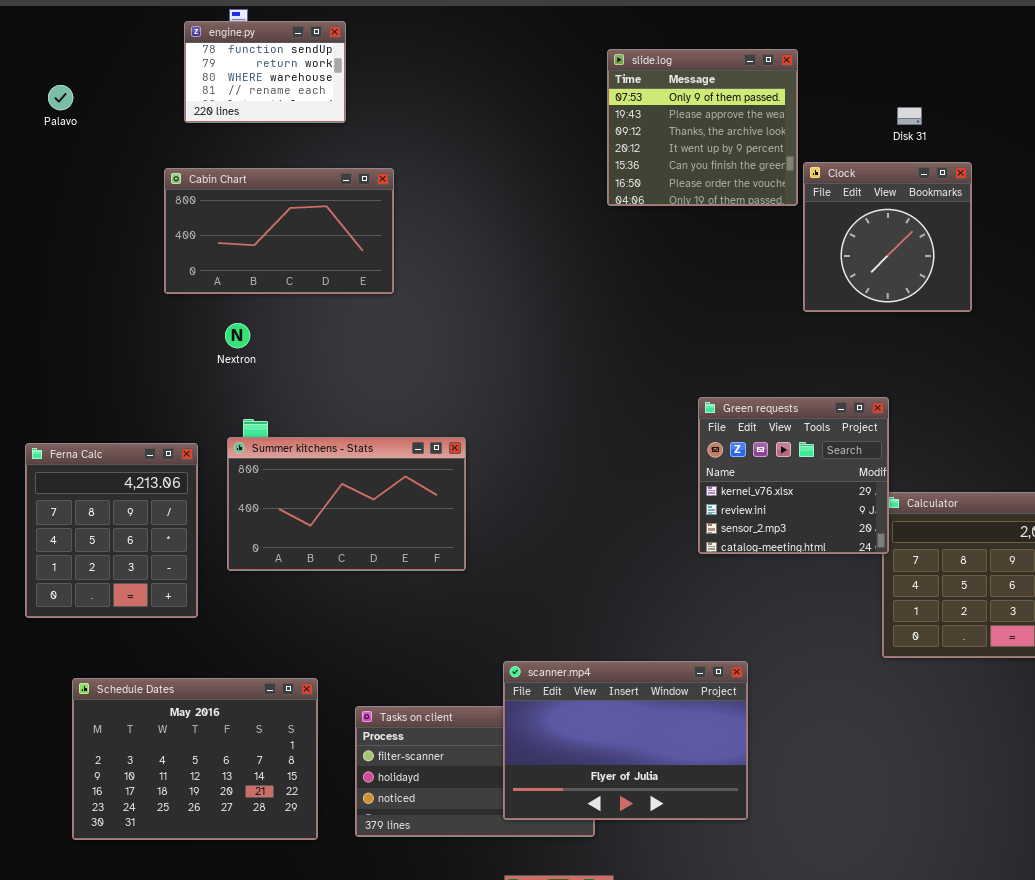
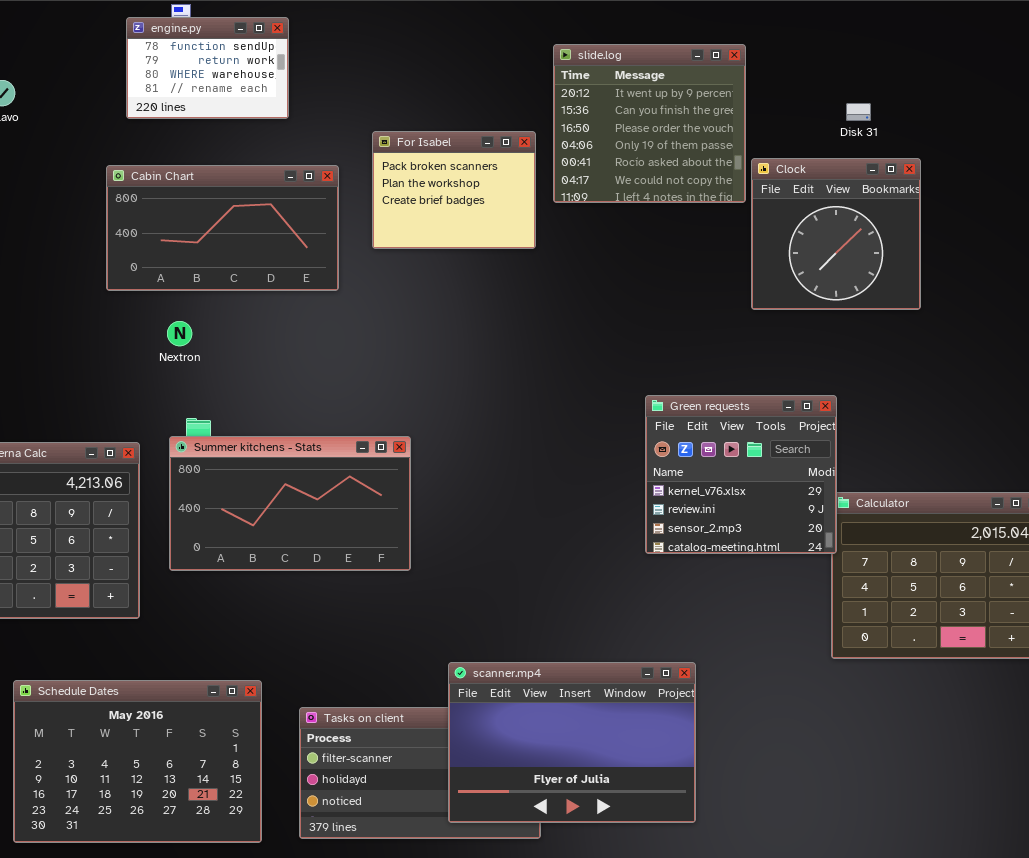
slide.log: [607,49,798,206] -> [553,44,746,203], scrolled down 3 rows
For Isabel: none -> [372,131,536,249], opened

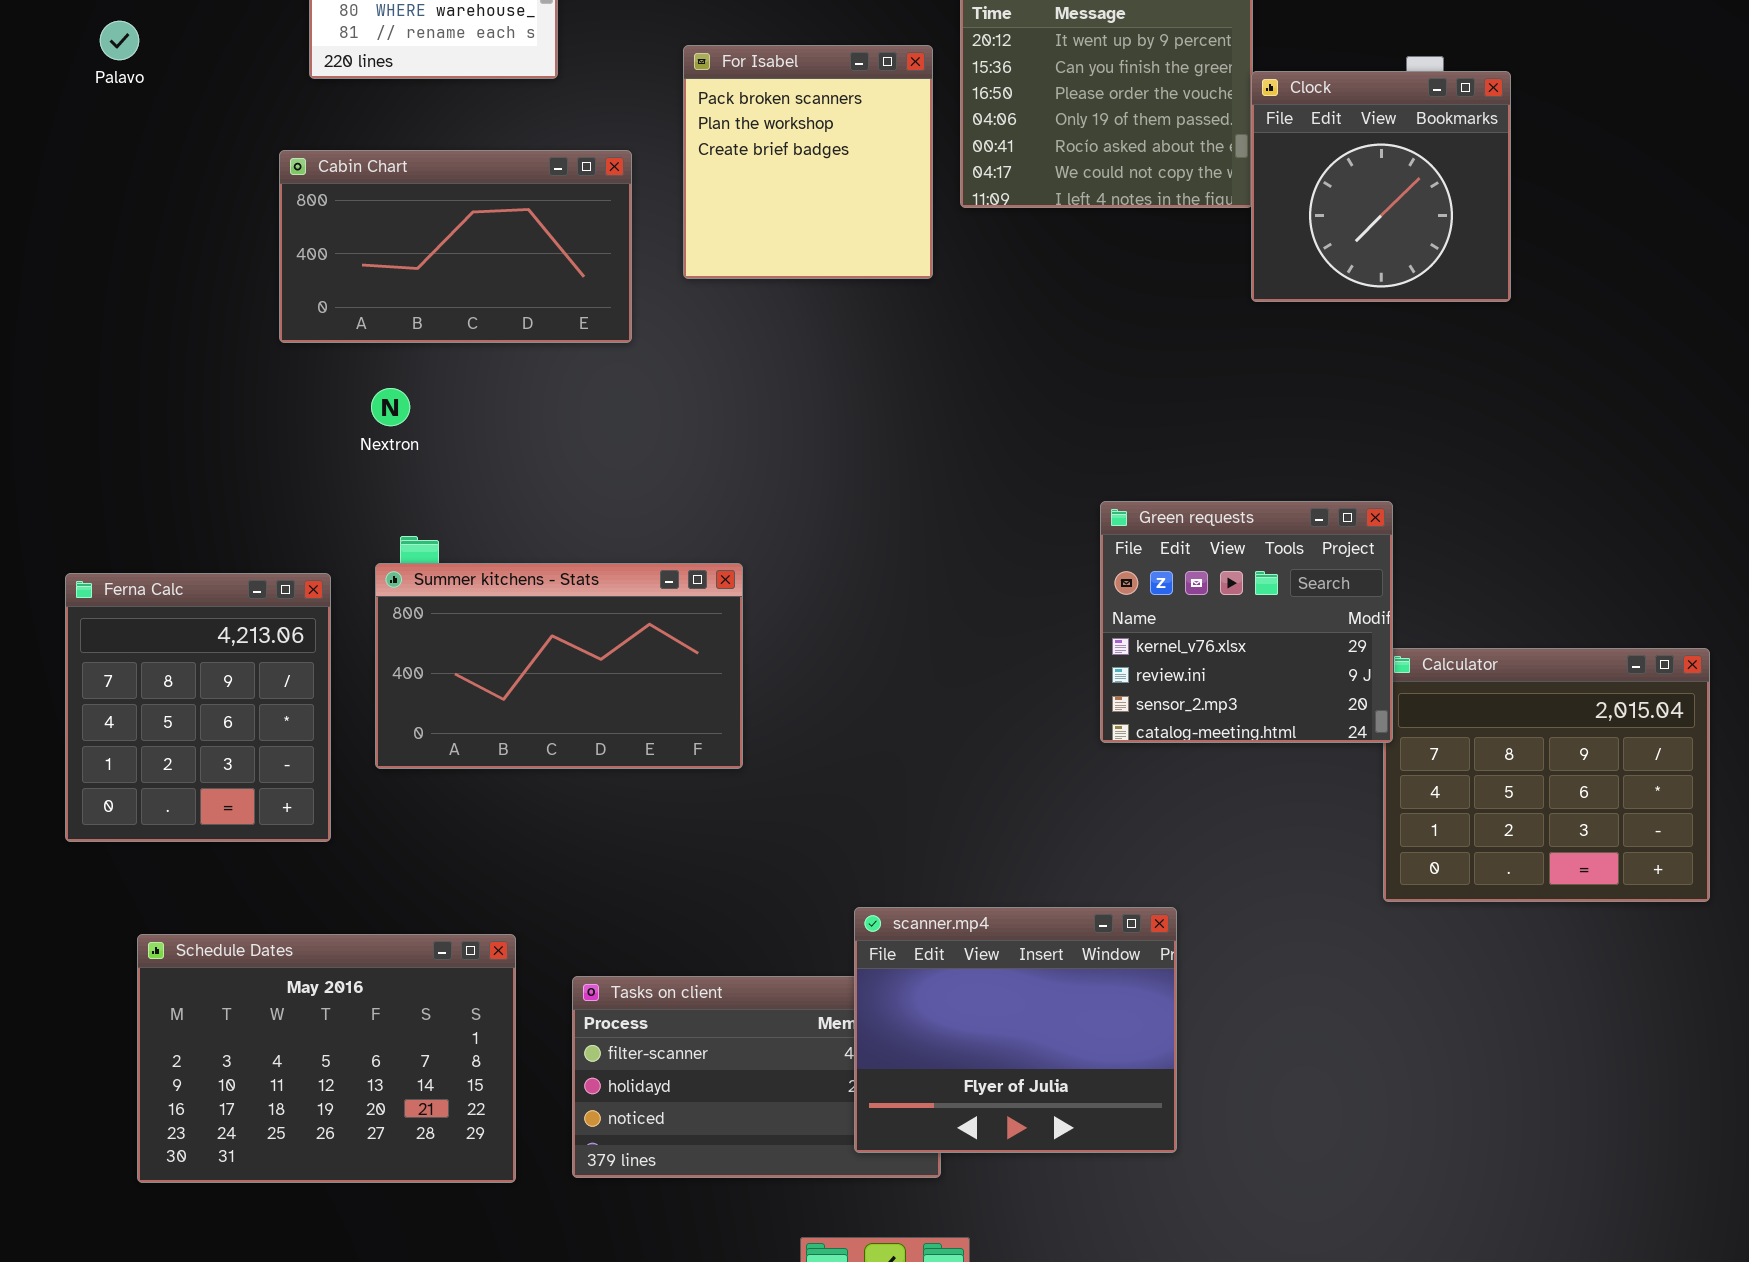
For Isabel: [372,131,536,249] -> [683,45,933,279], resized
Clock: [751,158,921,310] -> [1251,71,1511,302], moved
scanner.mp4: [448,662,696,823] -> [854,907,1177,1153], resized

